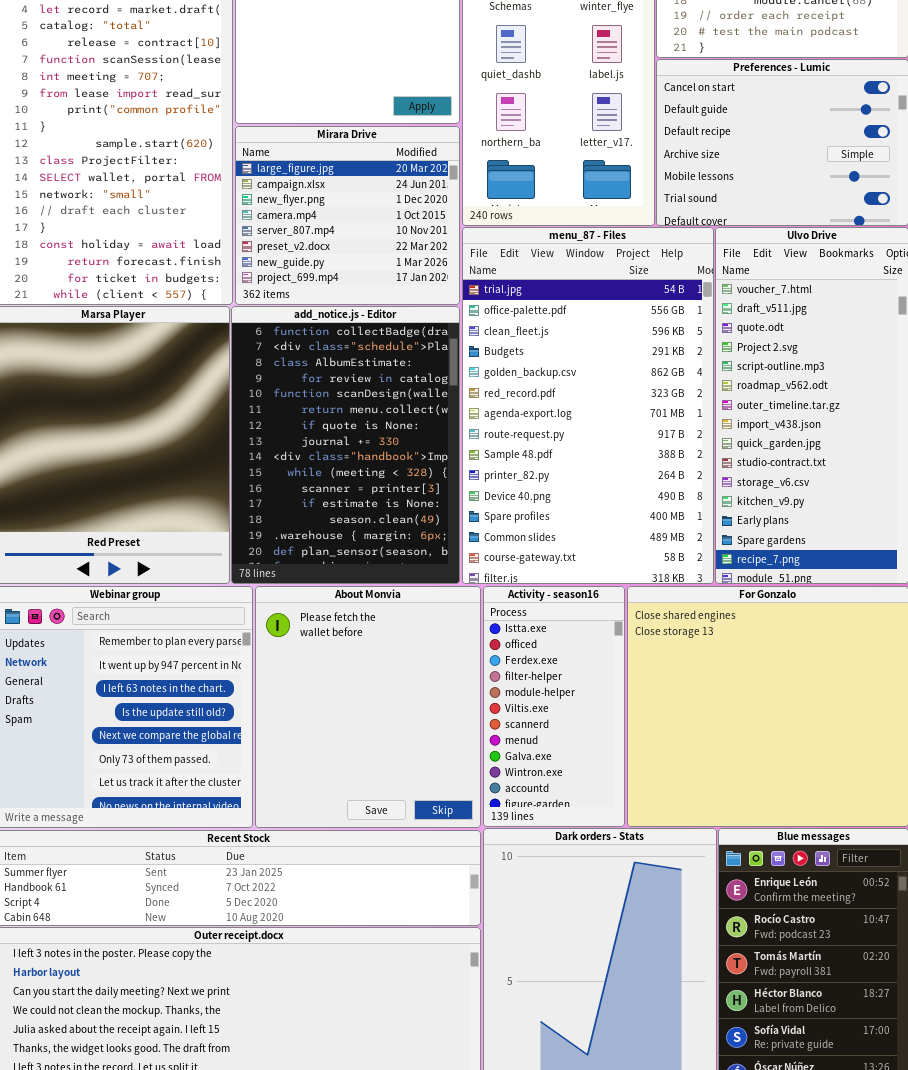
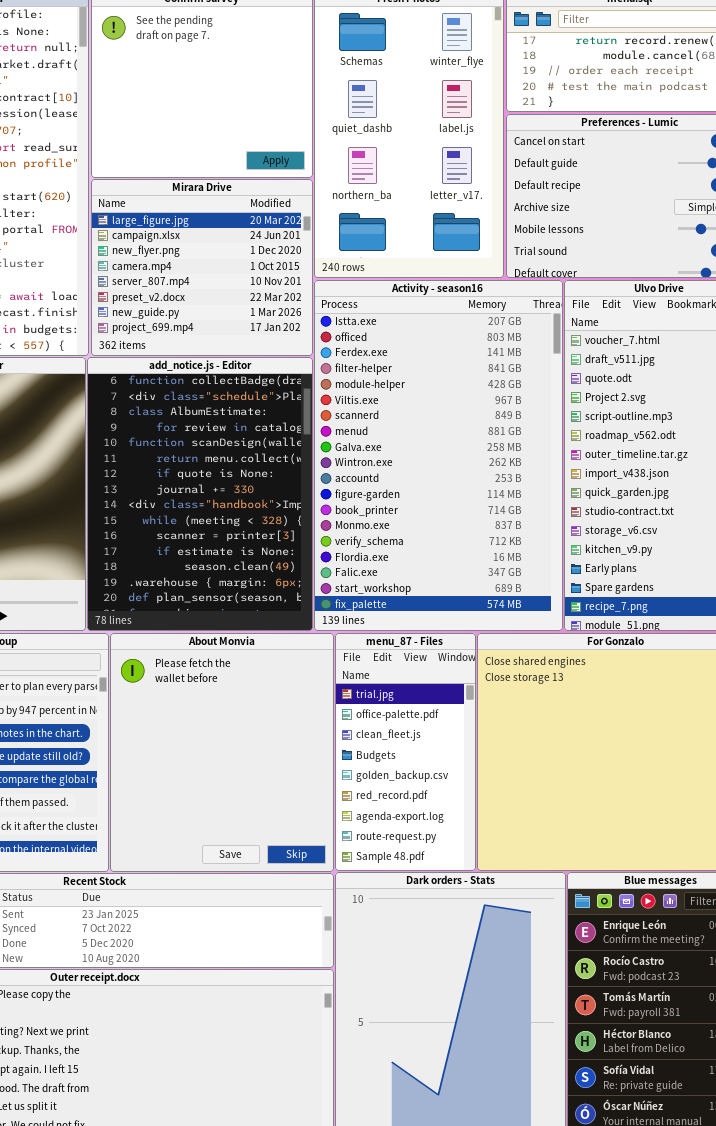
menu_87 - Files: [462,227,714,584] -> [335,633,476,871], moved, resized
Activity - season16: [483,586,625,827] -> [314,280,563,631], moved, resized

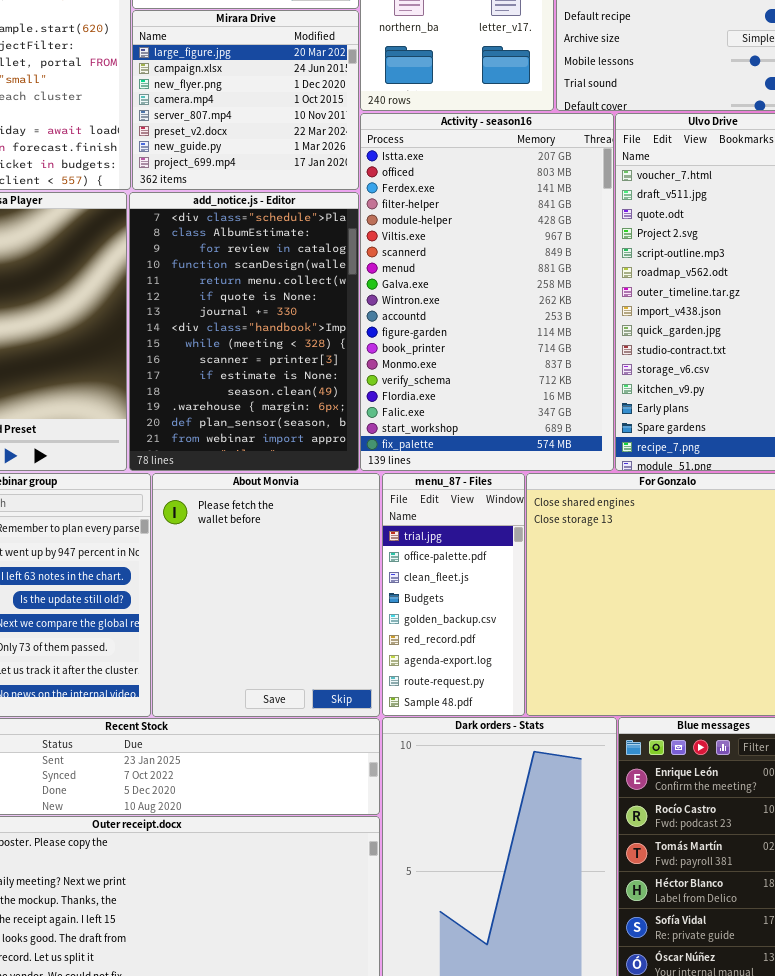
add_notice.js - Editor: [87,357,313,631] -> [129,192,359,471], scrolled down 1 row

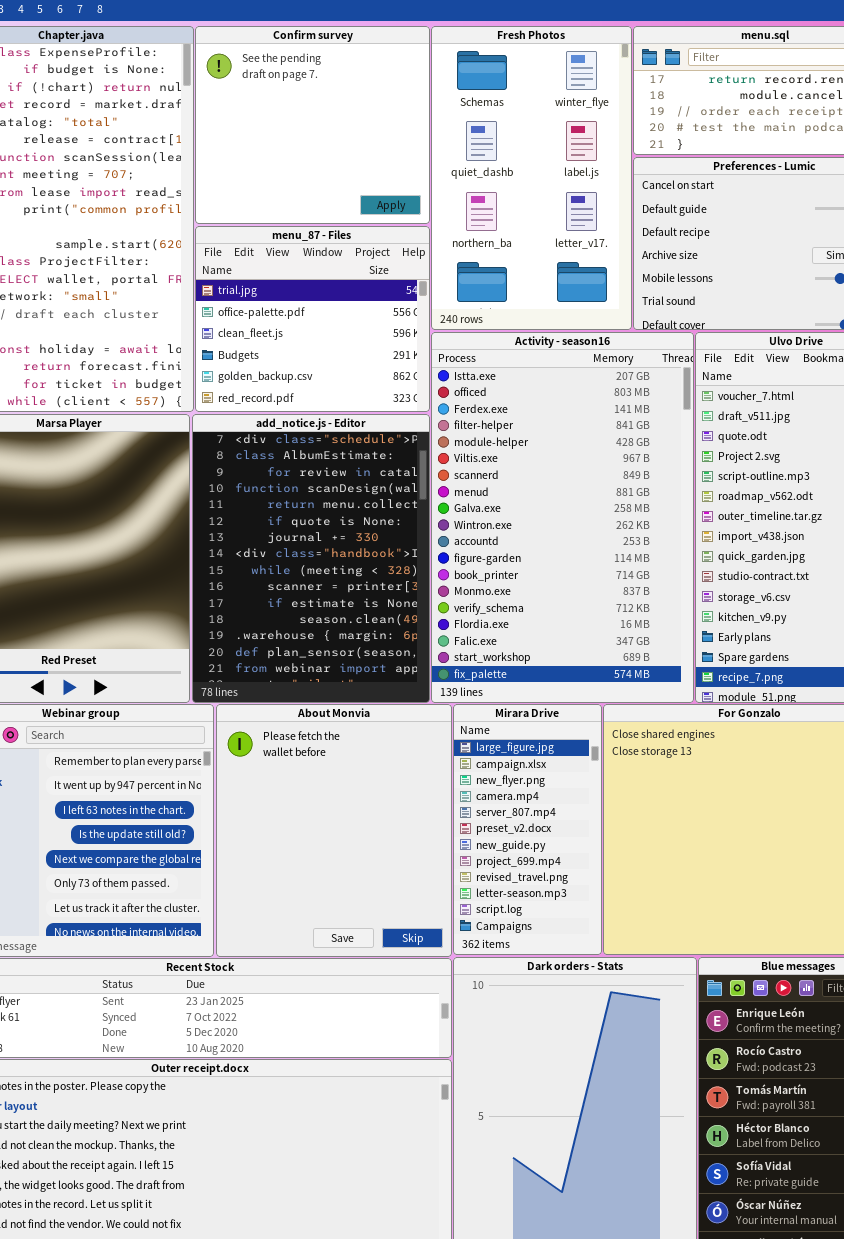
Mirara Drive: [132,10,359,190] -> [453,704,602,955], moved, resized
menu_87 - Files: [382,473,525,716] -> [195,226,430,412], moved, resized

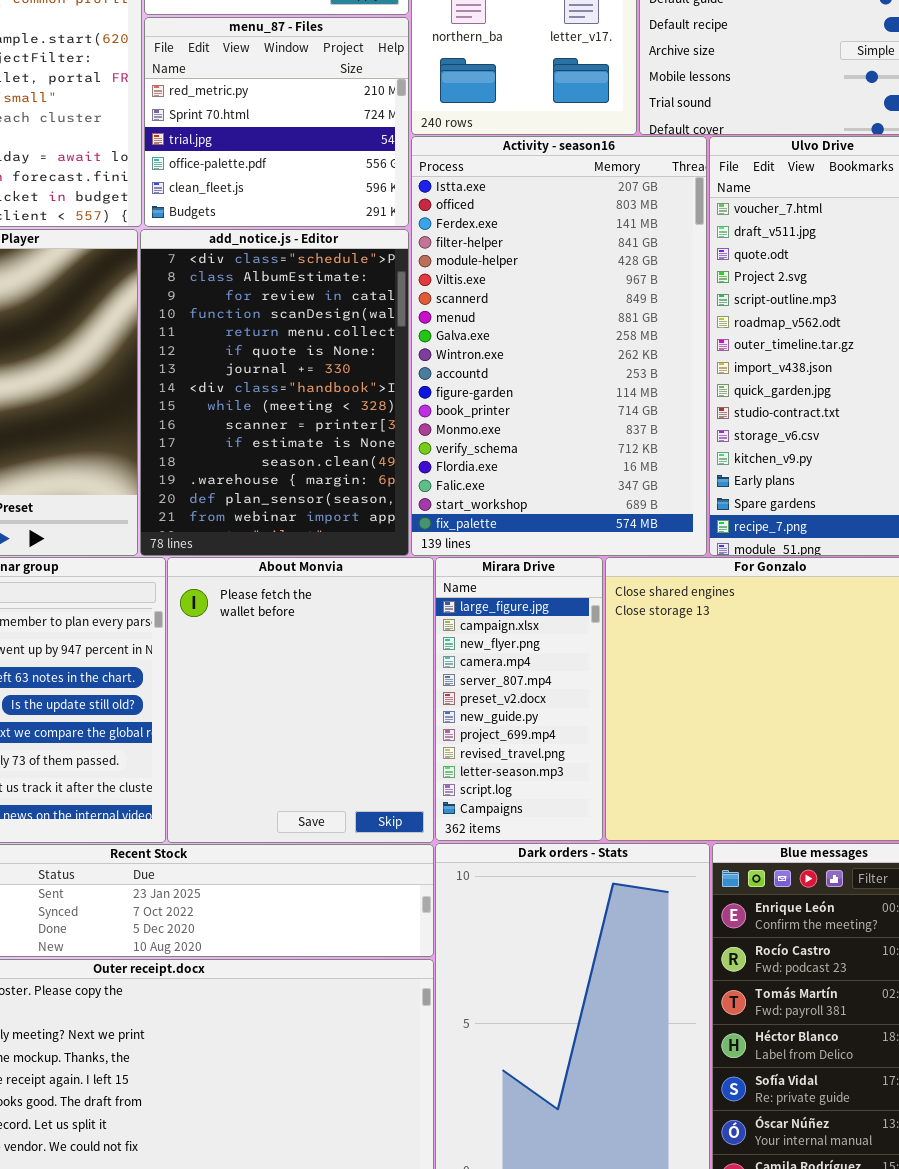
menu_87 - Files: [195,226,430,412] -> [144,17,409,227], scrolled up 2 rows

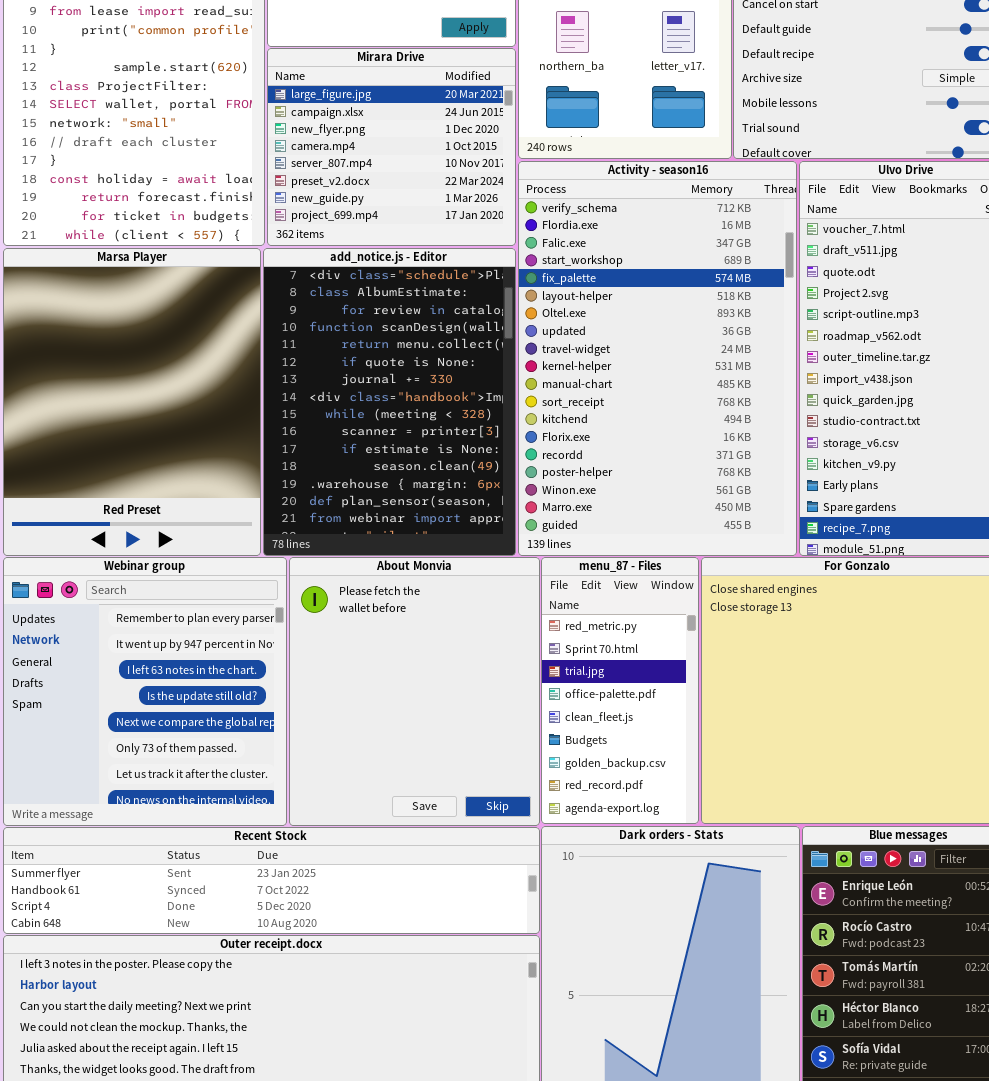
menu_87 - Files: [144,17,409,227] -> [541,557,699,824], moved, resized
Activity - season16: [411,136,707,556] -> [518,161,797,556], scrolled down 14 rows
Mirara Drive: [435,557,603,841] -> [267,48,516,246], moved, resized

